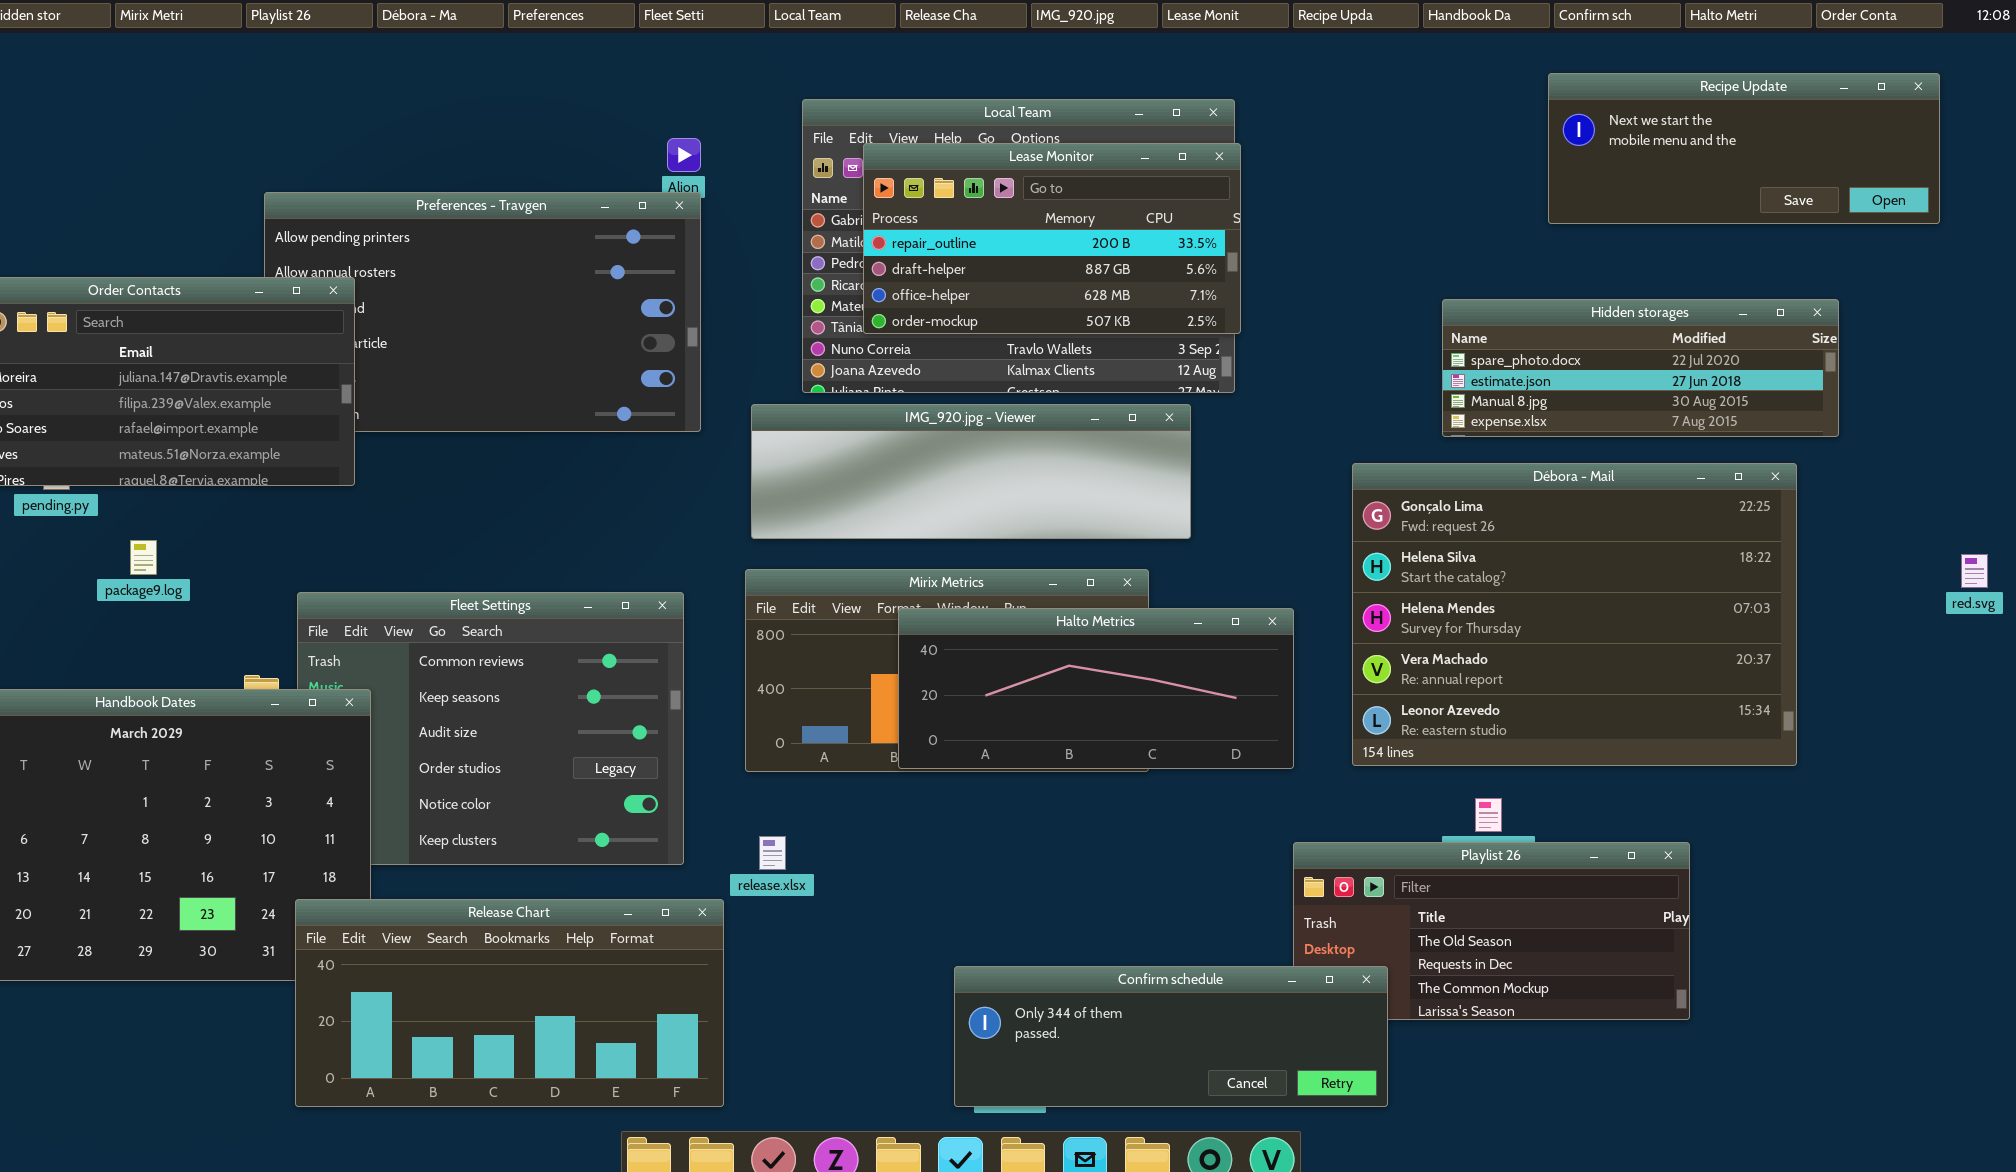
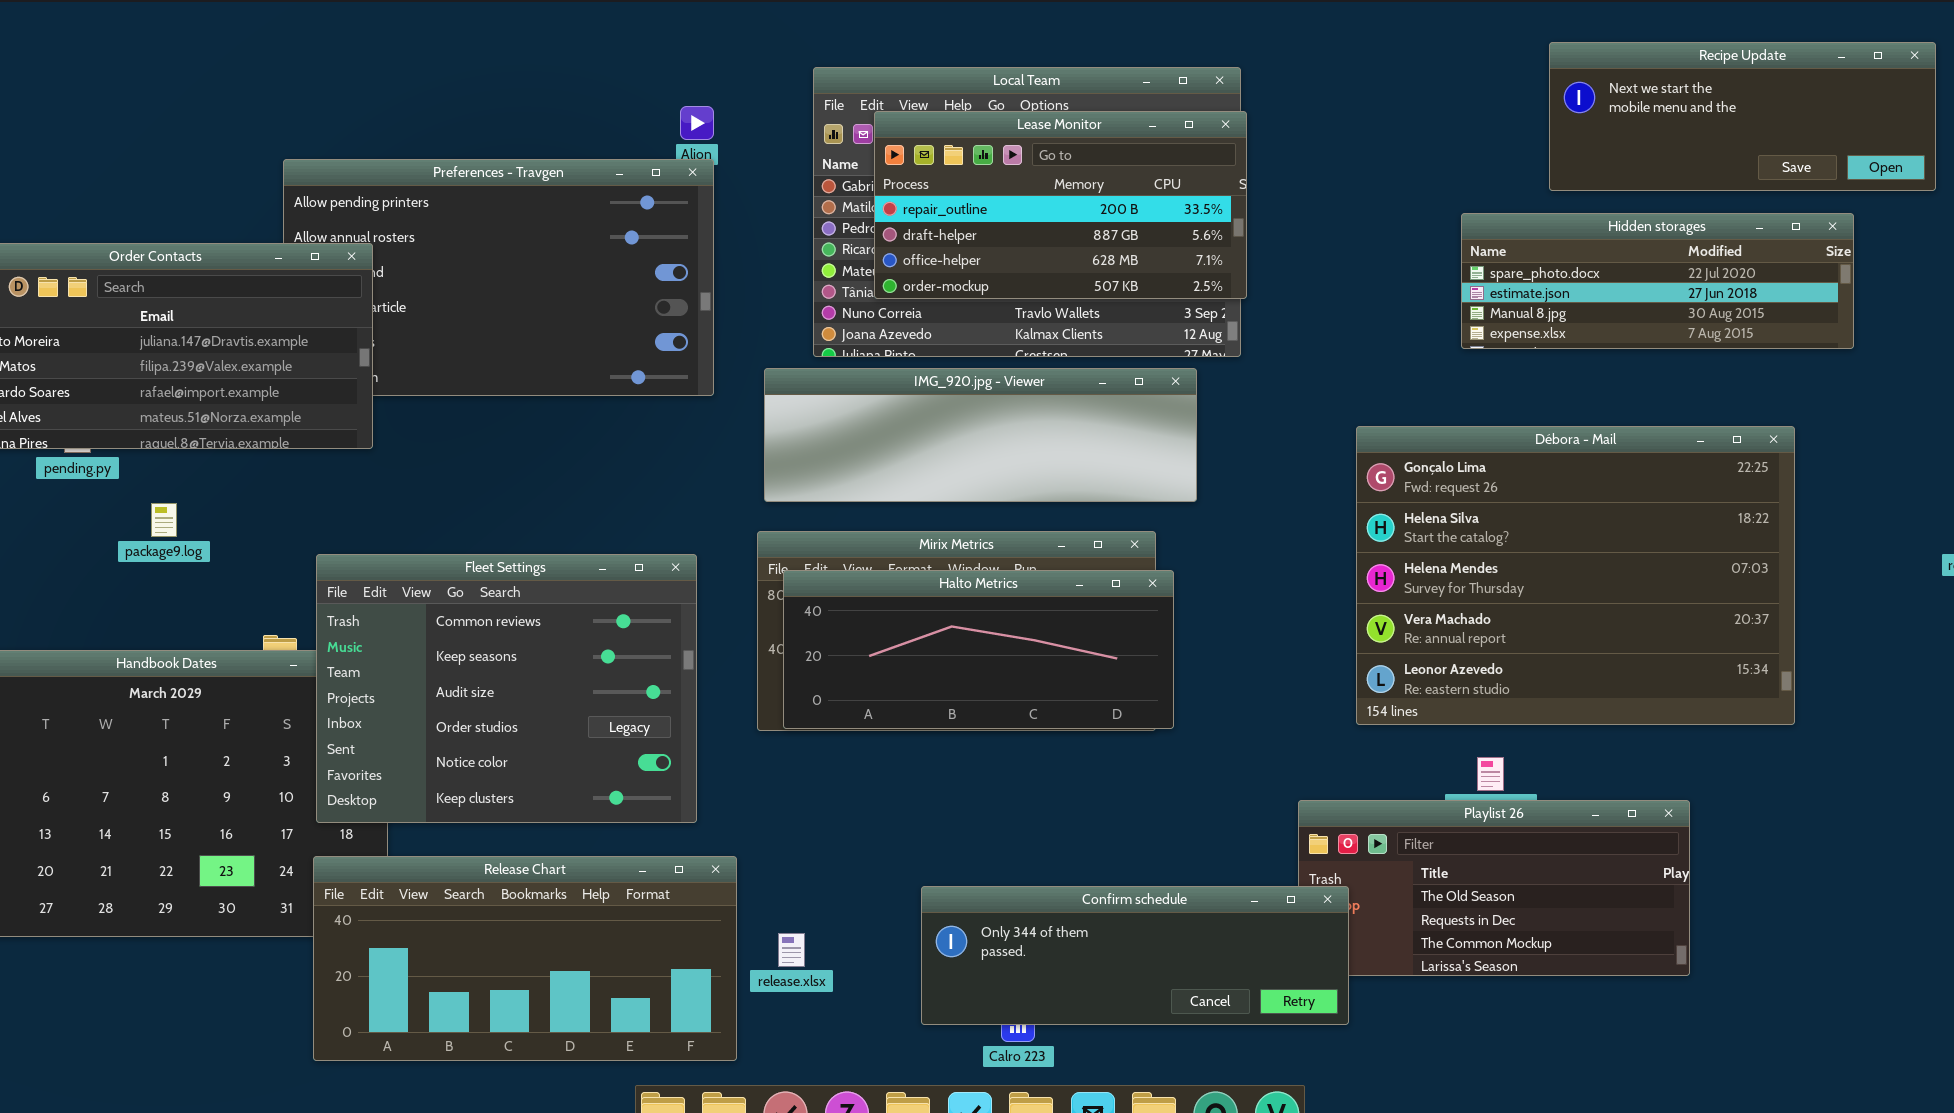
Hidden storages: [1442,299,1839,437] -> [1461,213,1854,349], moved
Fleet Settings: [297,592,684,865] -> [316,554,697,823], raised
Halto Metrics: [898,608,1294,769] -> [783,570,1174,729], moved
release.xlsx: [759,836,786,870] -> [778,933,805,967], moved
Confirm schedule: [954,966,1388,1107] -> [921,886,1349,1025], moved

